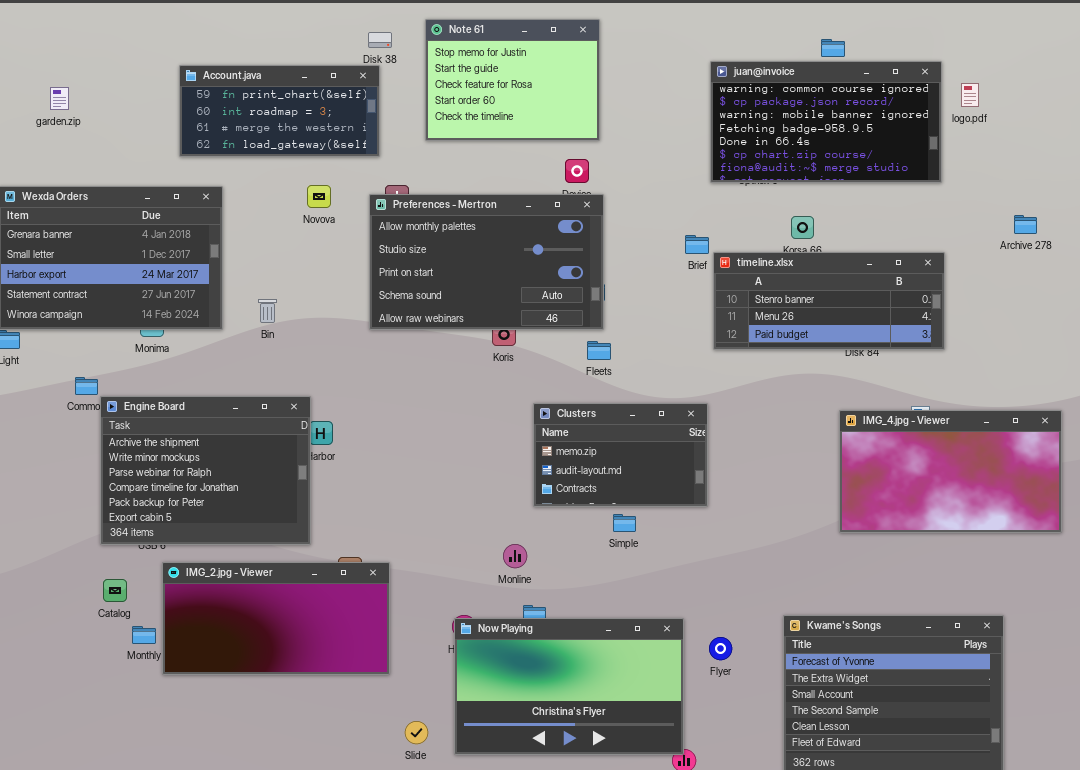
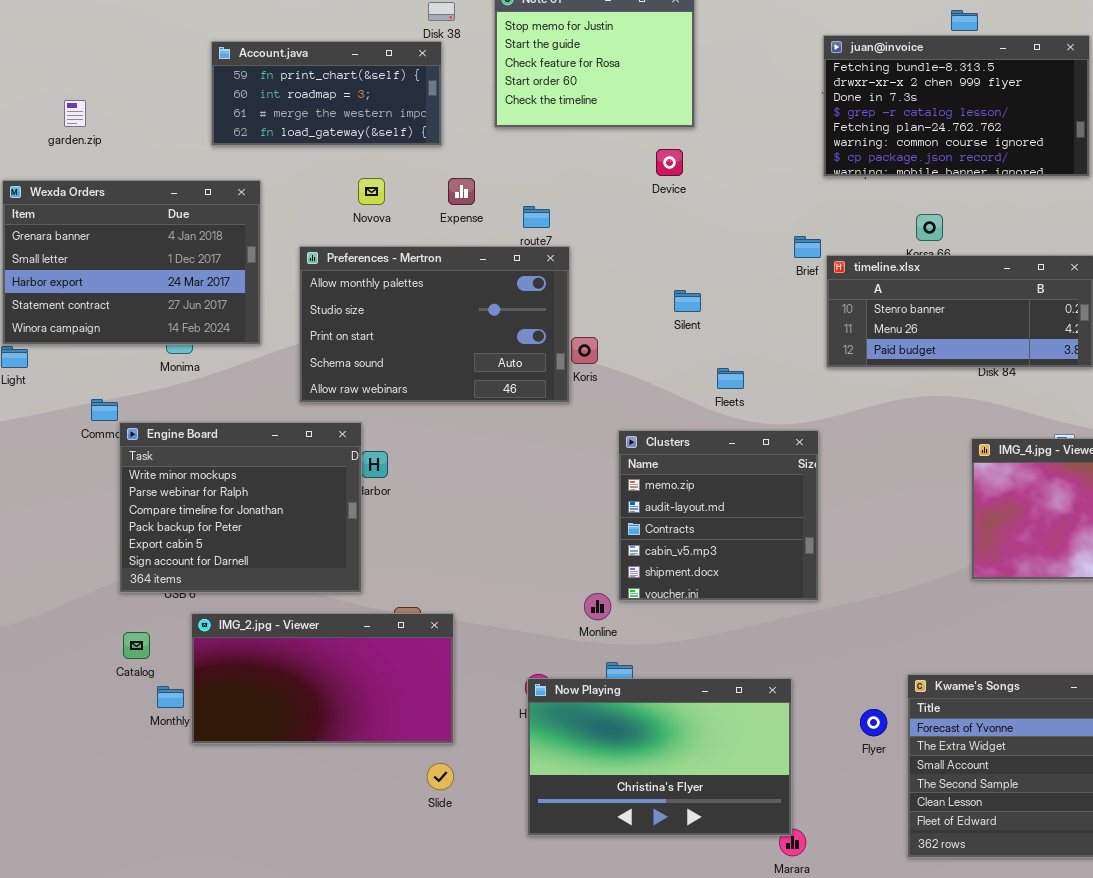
juan@invoice: [710,61,942,183] -> [823,35,1090,177], scrolled up 5 rows
garden.zip: [50,87,69,110] -> [64,100,86,127], moved
Preferences - Mertron: [369,194,604,330] -> [299,246,570,403], moved
Fleets: [587,341,611,360] -> [717,368,744,389], moved
Engine Board: [100,396,311,545] -> [119,422,362,593], scrolled down 1 row
Clusters: [533,403,708,507] -> [618,430,819,601], resized
Flyer: [709,637,732,660] -> [860,709,887,736], moved
Slide: [405,721,428,744] -> [427,763,454,790], moved

